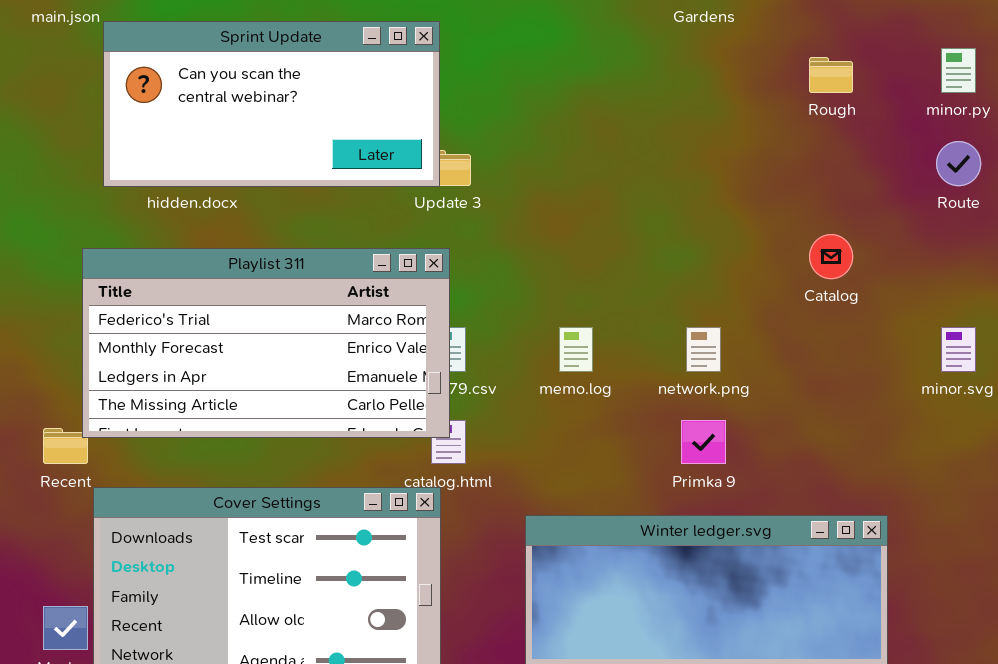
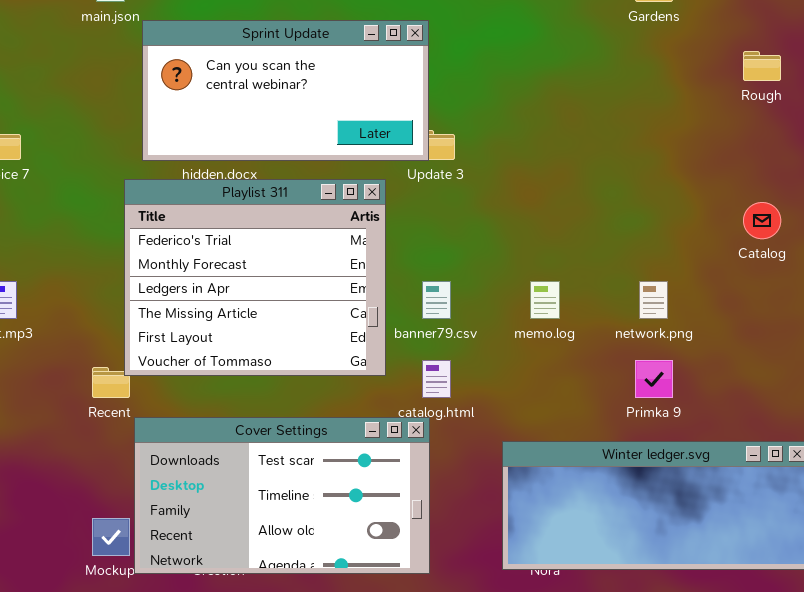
Playlist 311: [82,248,450,438] -> [124,179,386,376], resized

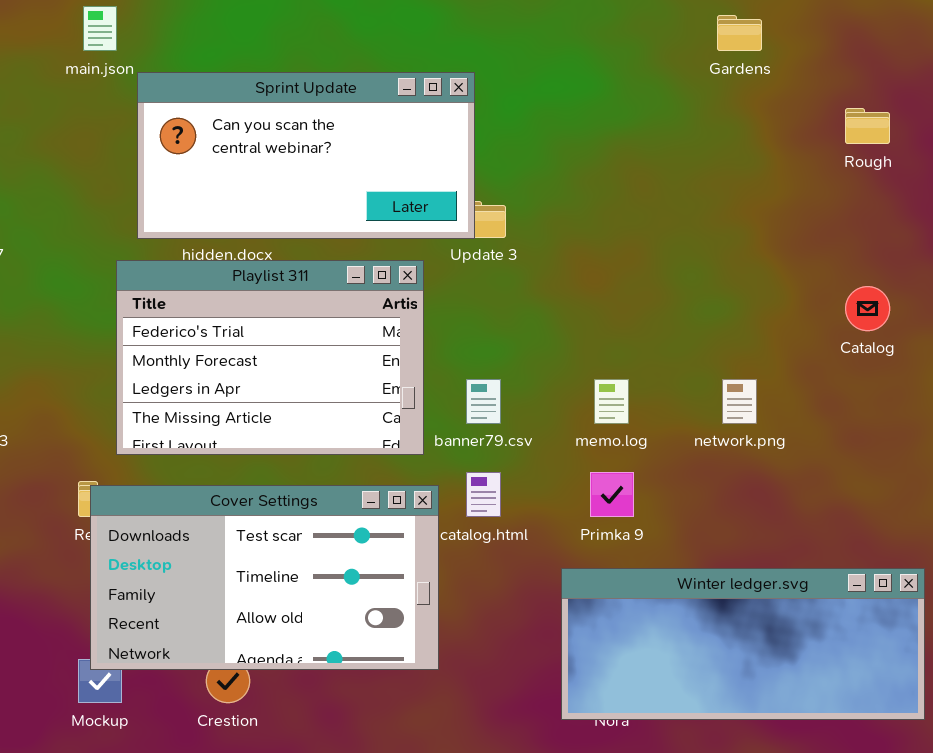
Playlist 311: [124,179,386,376] -> [116,260,424,455], resized
Primka 9: [635,360,673,398] -> [590,472,634,517], moved
Cover Settings: [134,417,430,574] -> [90,485,439,670], moved

